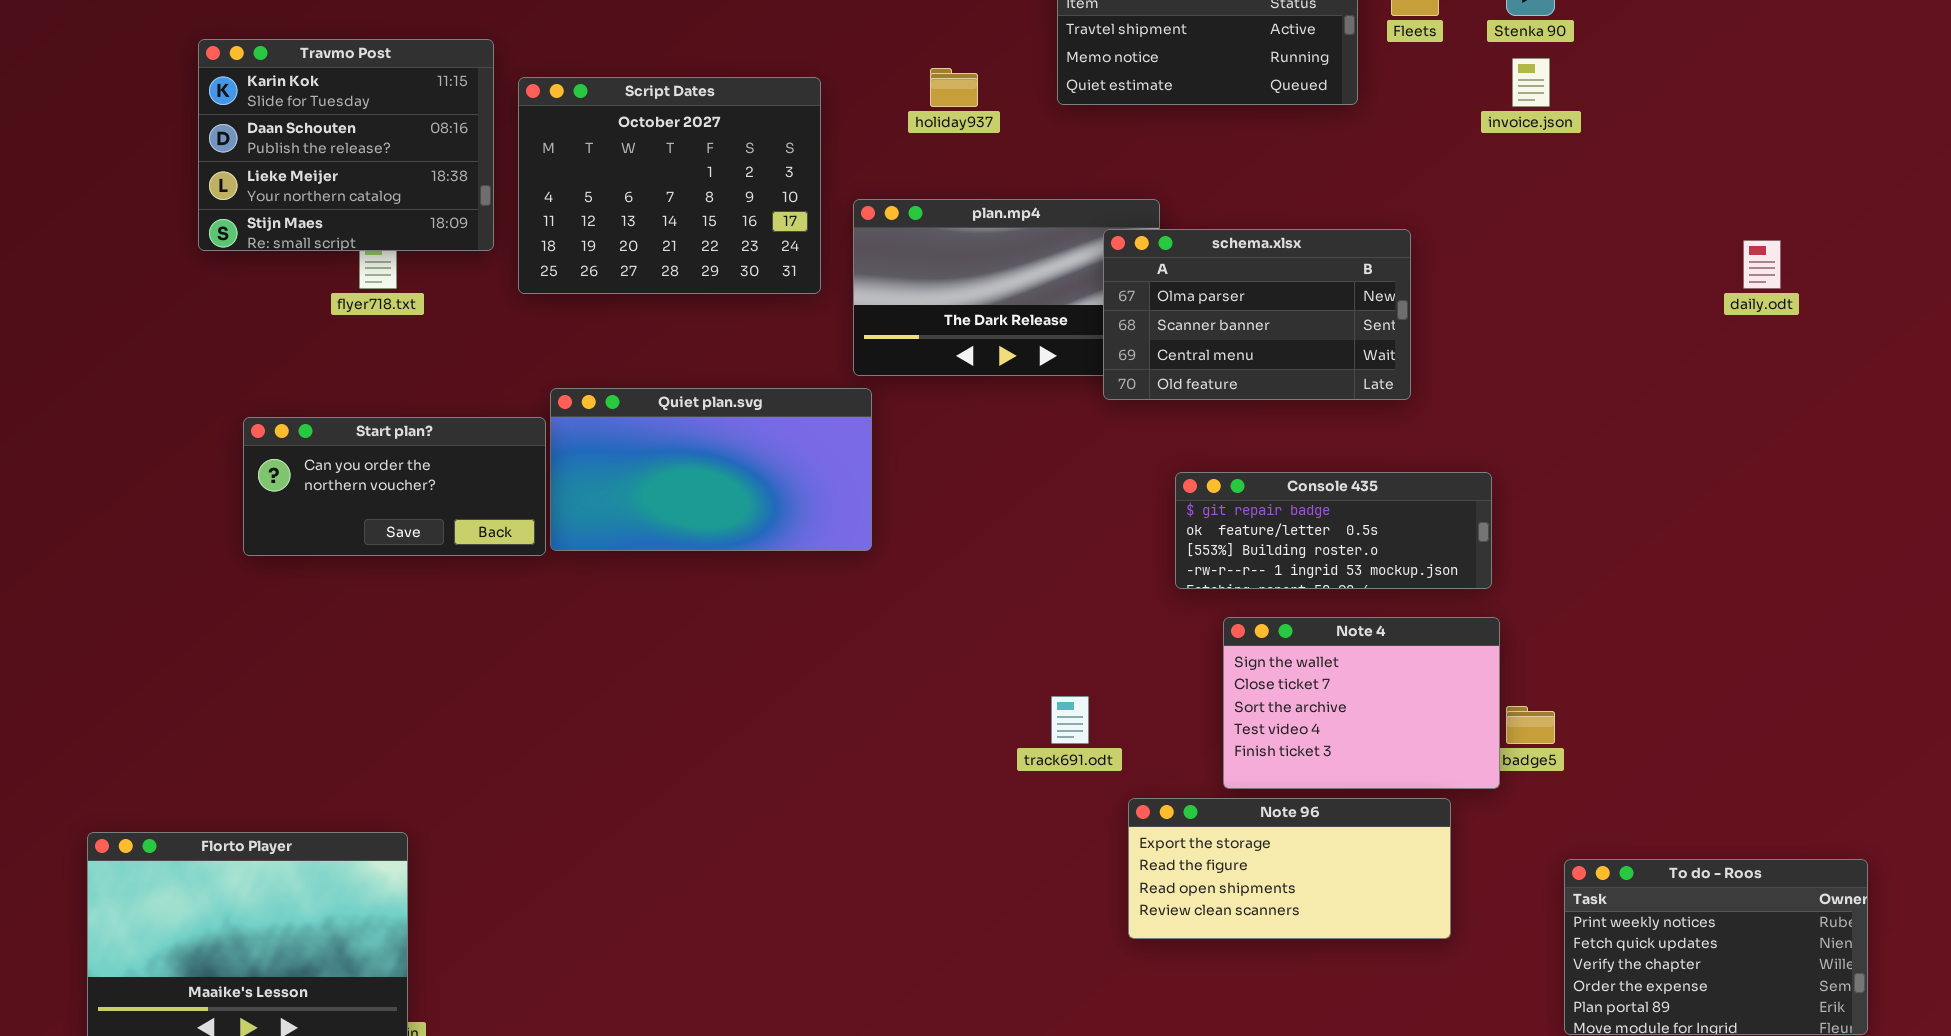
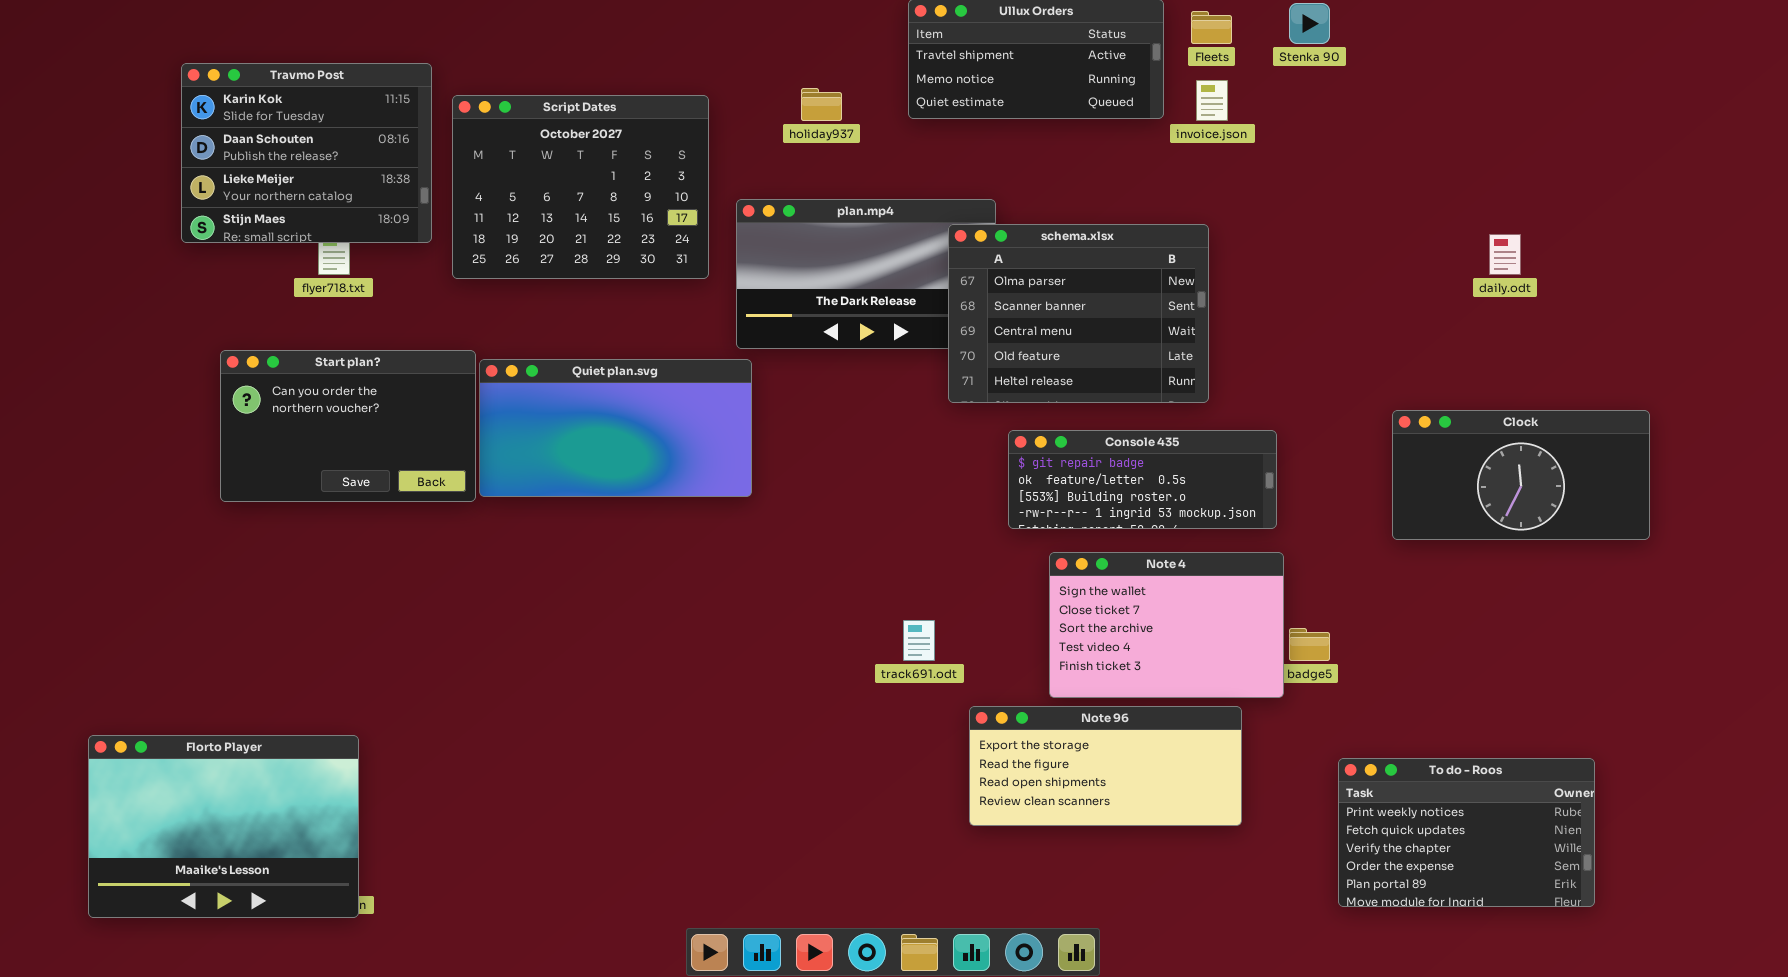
invoice.json: [1512,58,1550,107] -> [1196,80,1228,121], moved
schema.xlsx: [1103,229,1411,400] -> [948,224,1209,403], resized
Start plan?: [243,417,546,556] -> [220,350,476,502], resized
Clock: none -> [1392,410,1650,540], opened

